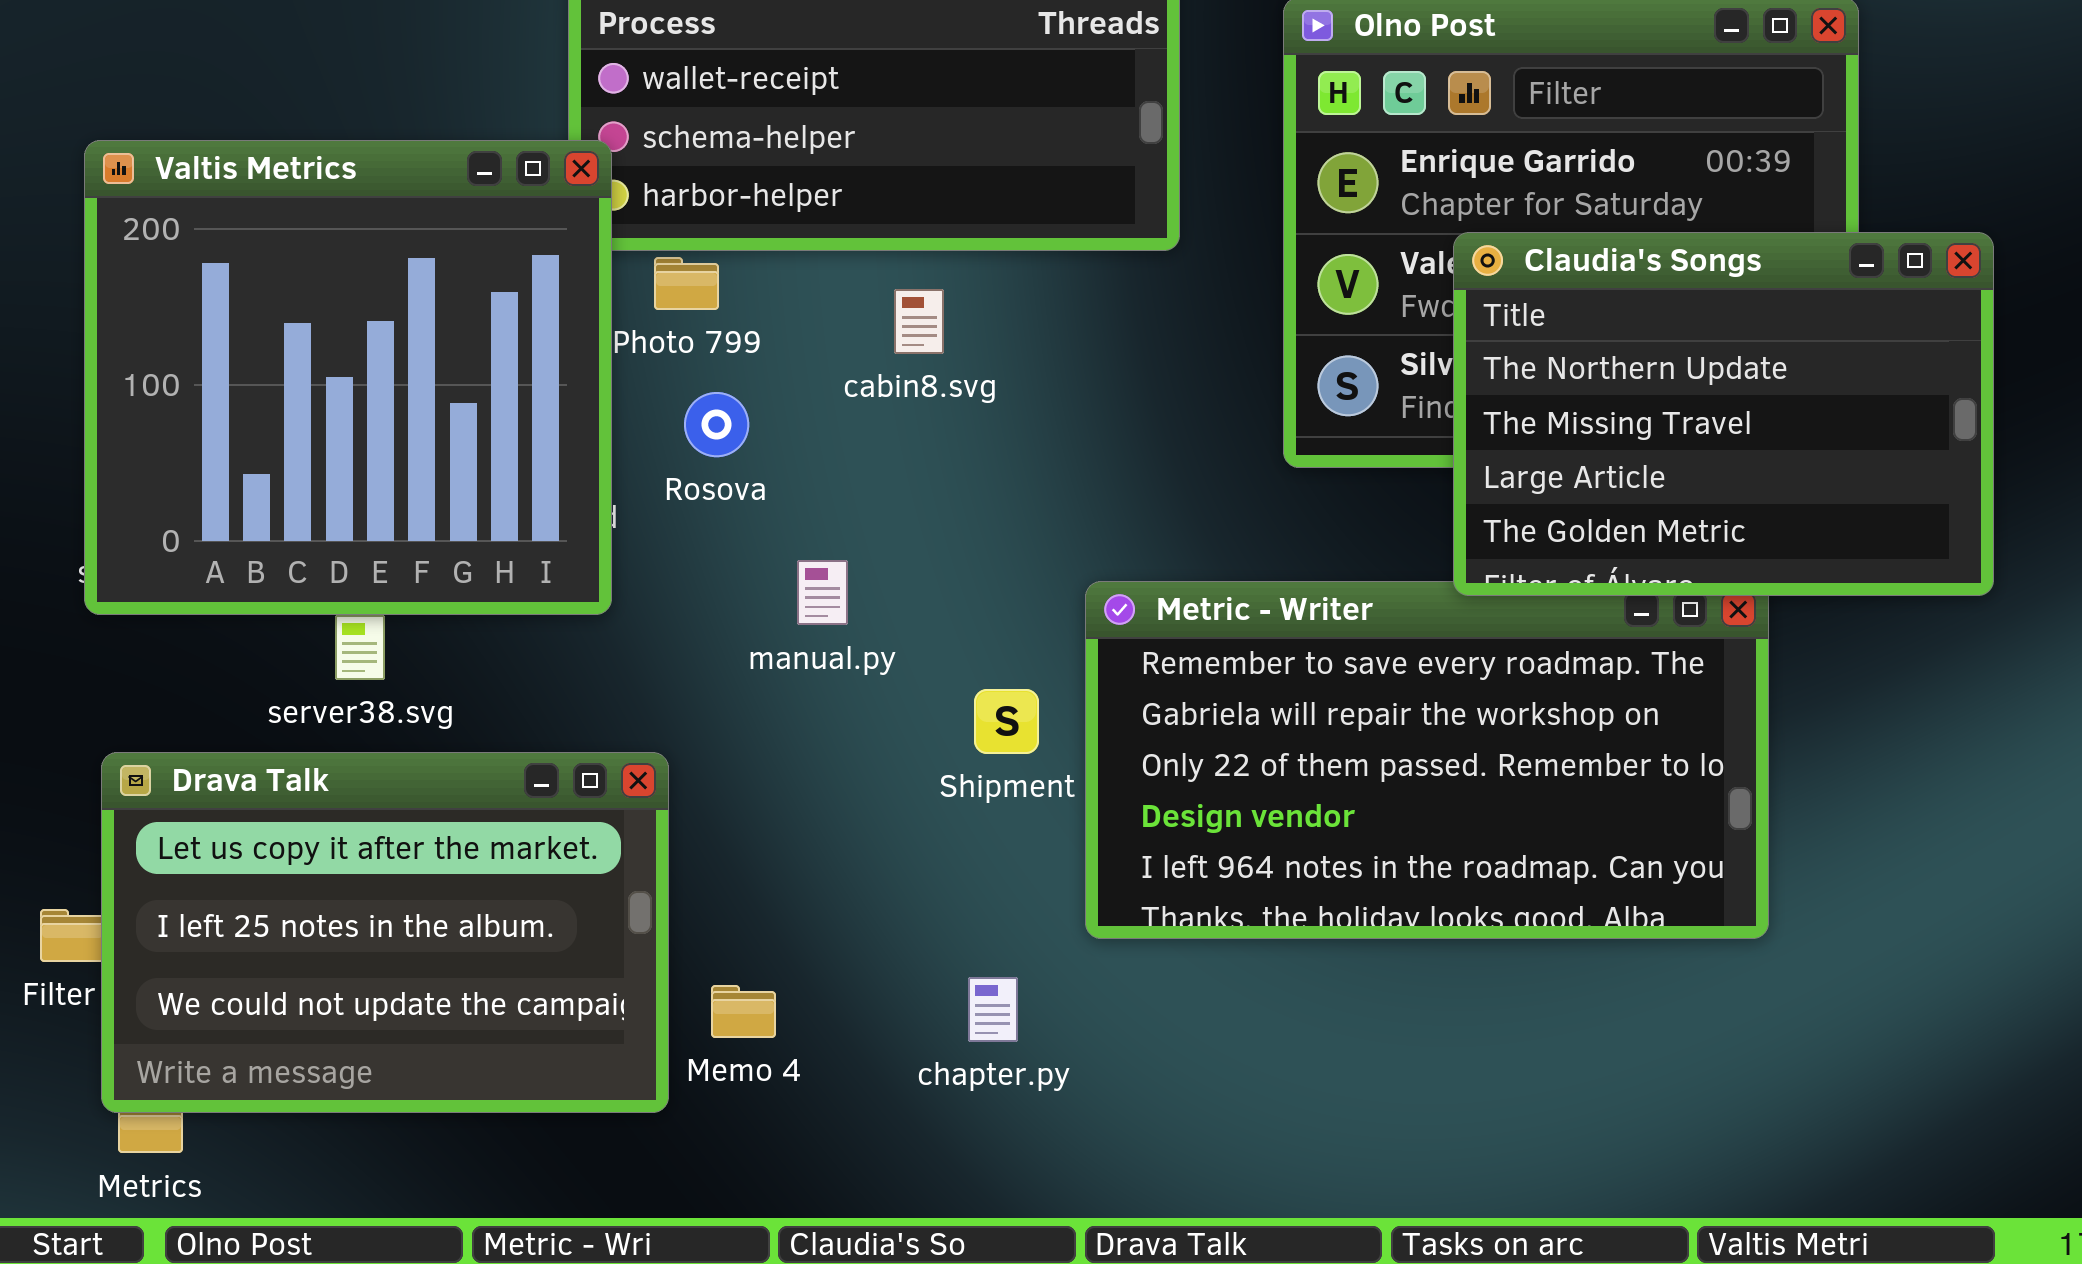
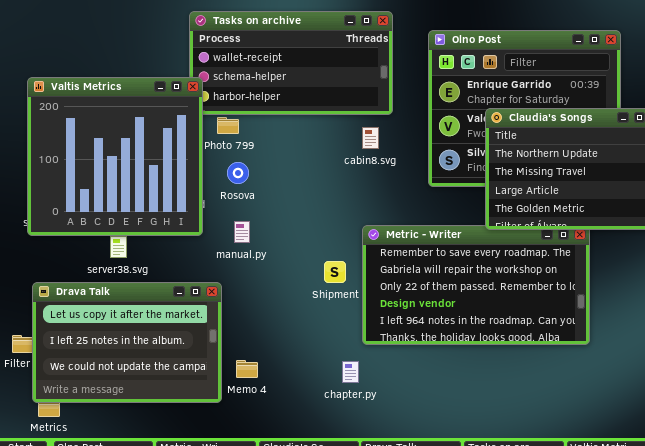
cabin8.svg: [894,289,944,354] -> [362,127,379,149], moved
manual.py: [797,560,848,625] -> [234,221,250,243], moved
chapter.py: [968,977,1018,1042] -> [342,361,359,383], moved

